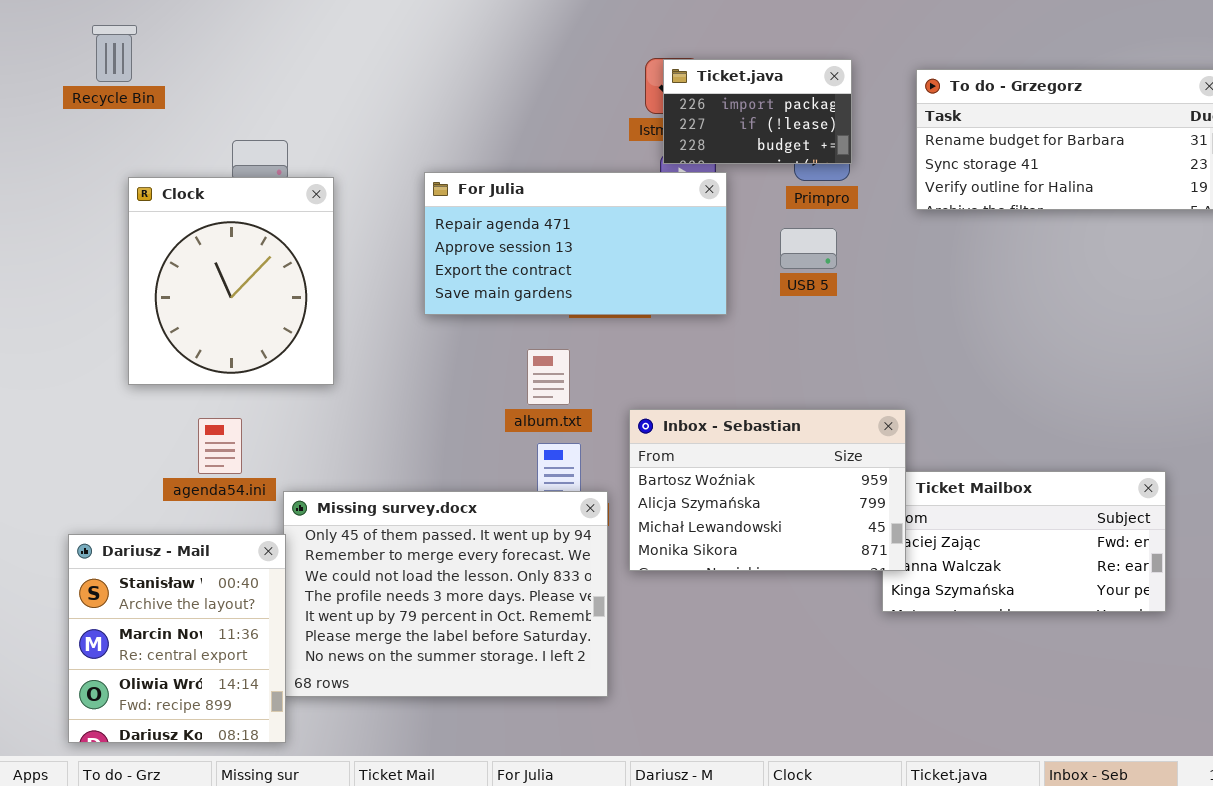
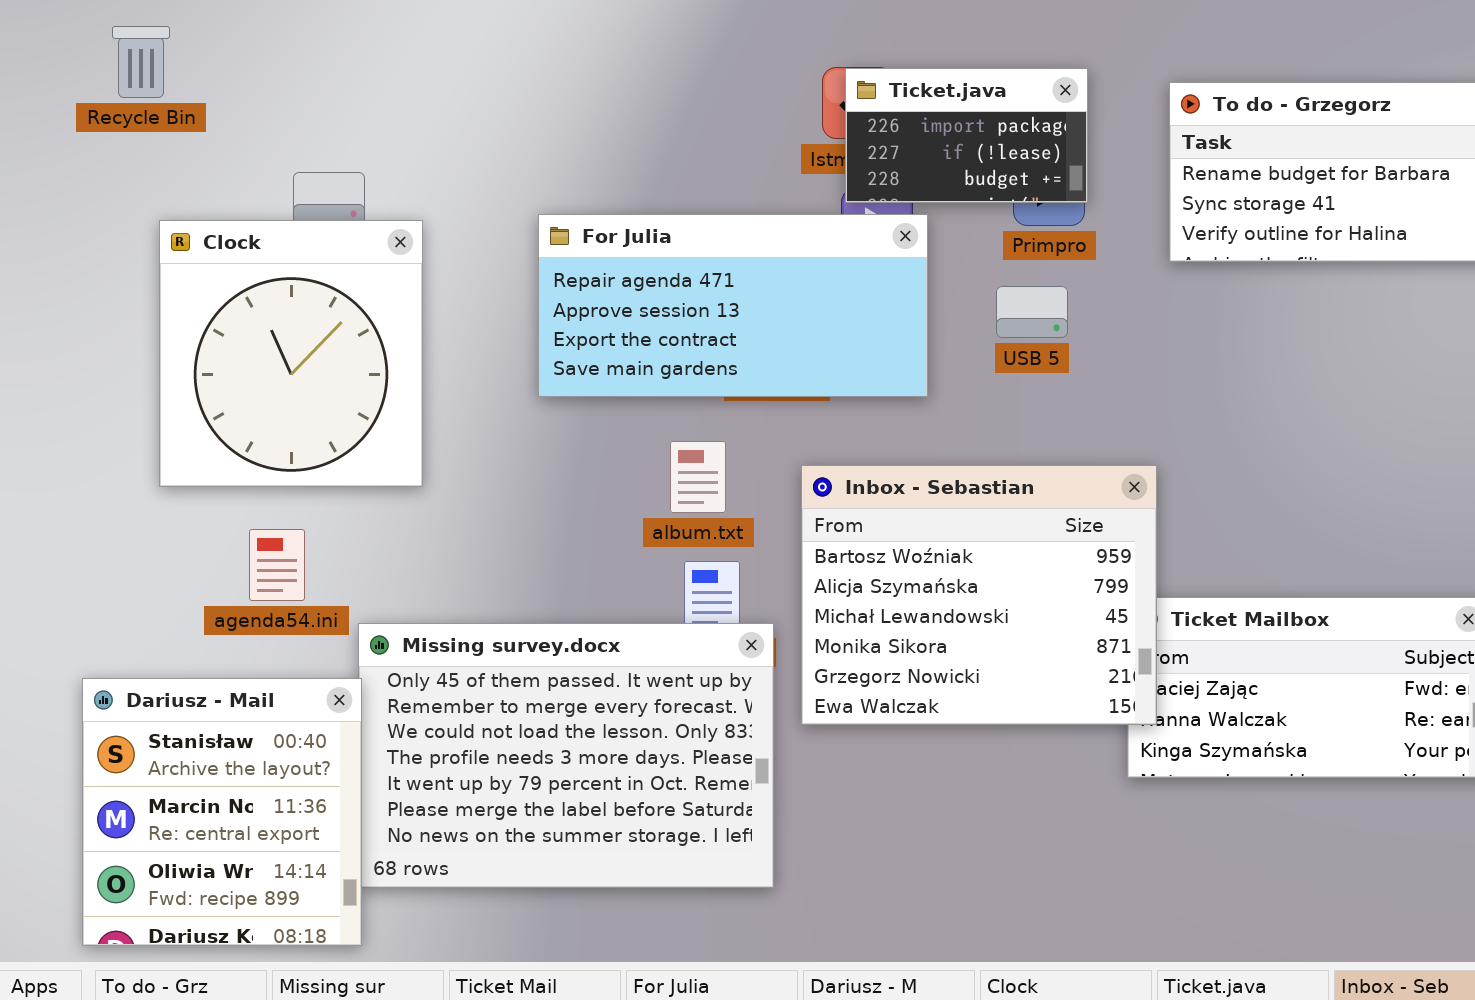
Inbox - Sebastian: [629,409,906,571] -> [801,465,1157,725], resized

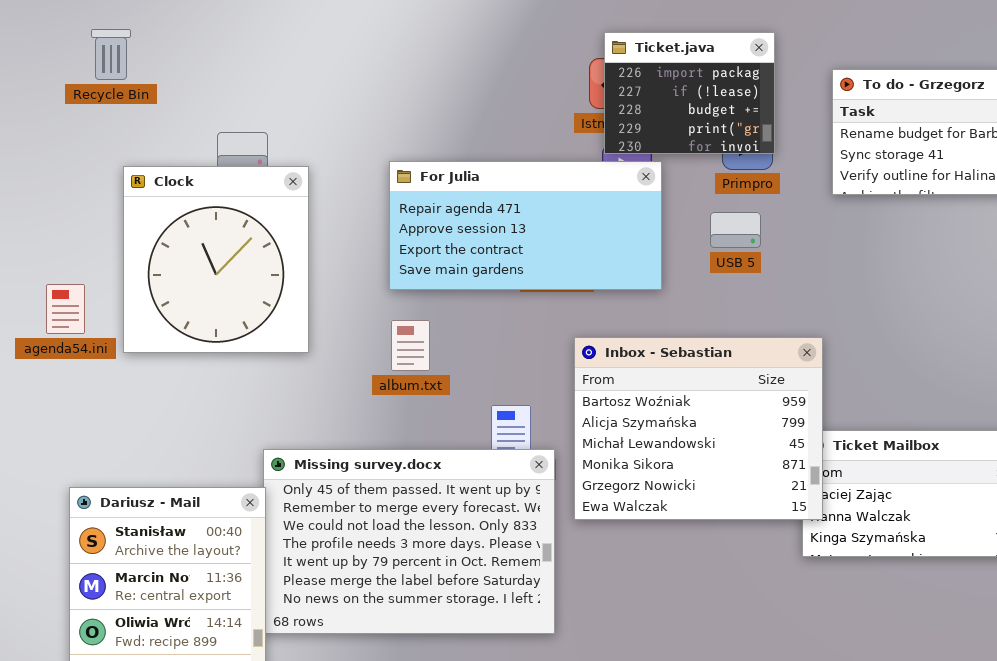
Ticket.java: [845,68,1088,203] -> [604,32,775,154], resized
album.txt: [670,441,726,513] -> [391,320,430,371], moved
agenda54.ini: [249,529,305,601] -> [46,284,85,334], moved

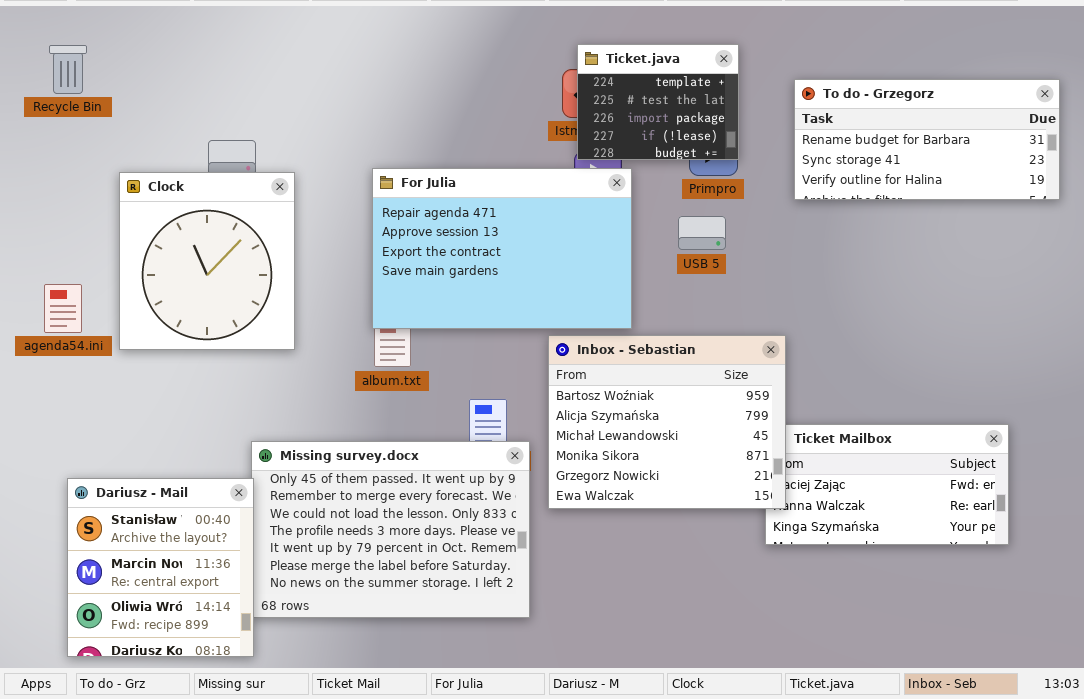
Recycle Bin: [91,29,131,80] -> [49,45,87,94], moved
Ticket.java: [604,32,775,154] -> [577,44,739,160], scrolled up 2 rows
For Julia: [389,161,662,290] -> [372,168,632,329], resized

